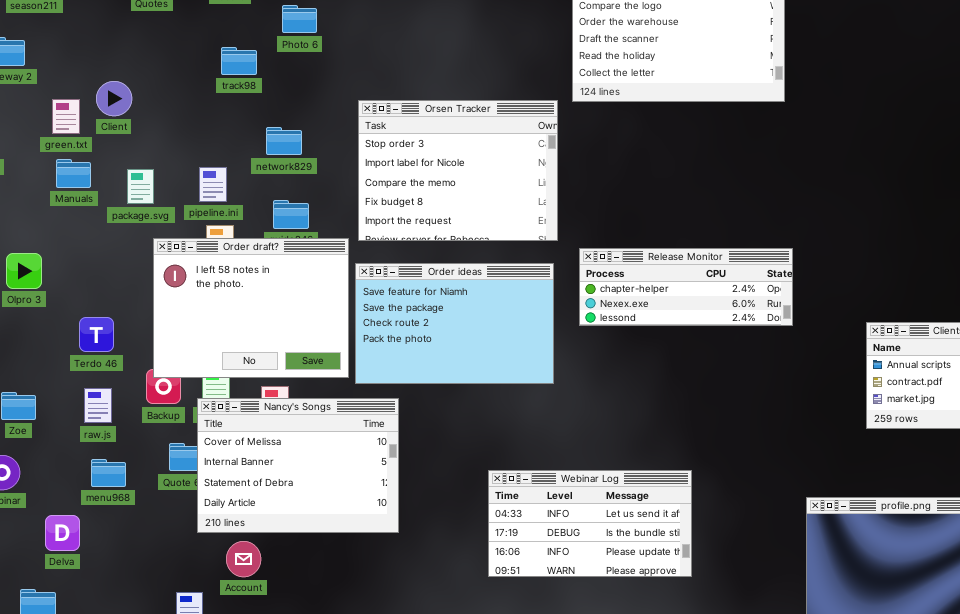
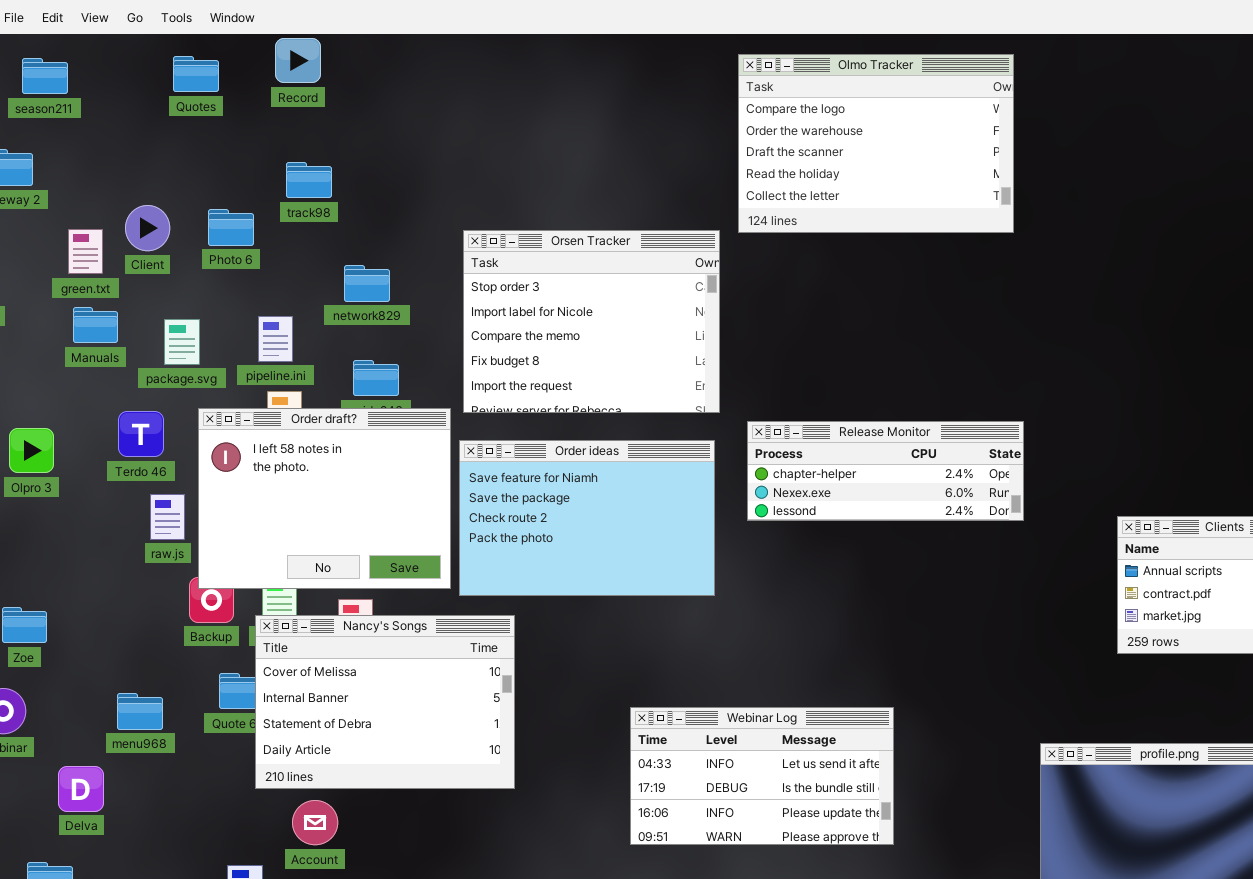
Photo 6: [282,5,317,33] -> [208,209,254,246], moved
Terdo 46: [79,317,114,352] -> [118,411,164,457], moved
raw.js: [84,388,112,423] -> [150,494,185,540], moved

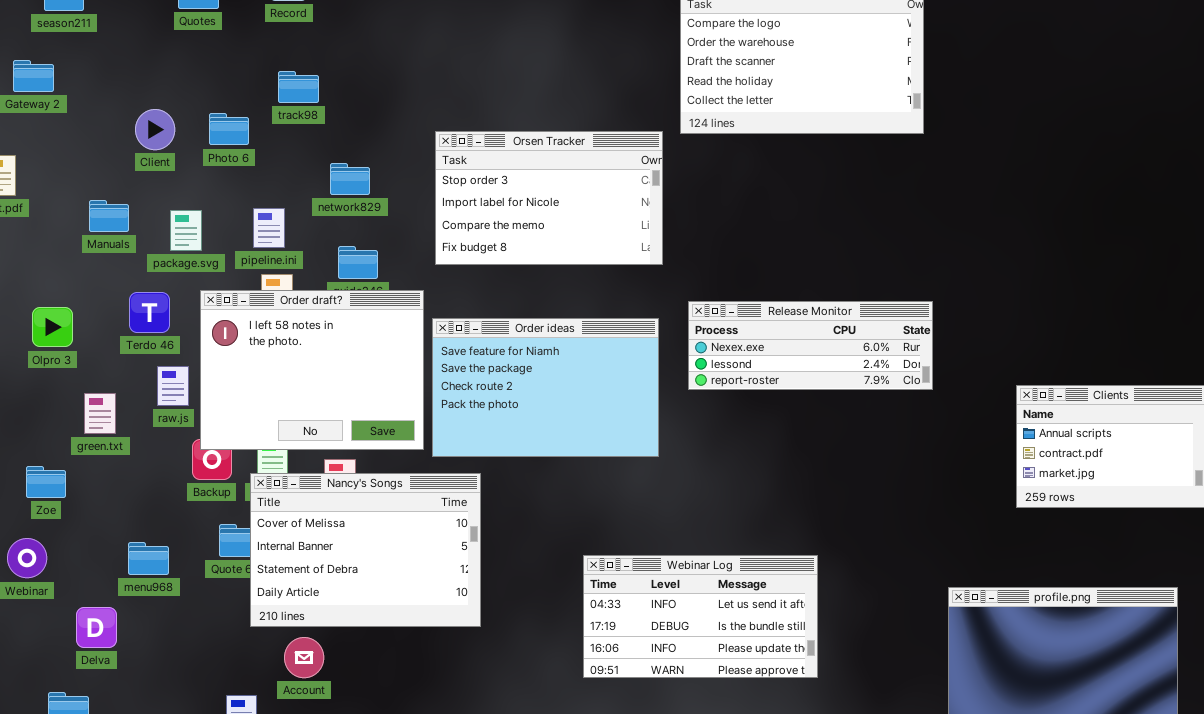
green.txt: [68,229,103,274] -> [84,393,116,434], moved
Orsen Tracker: [463,230,720,413] -> [435,131,663,265], resized
Release Monitor: [747,421,1024,521] -> [688,301,933,390], scrolled down 1 row

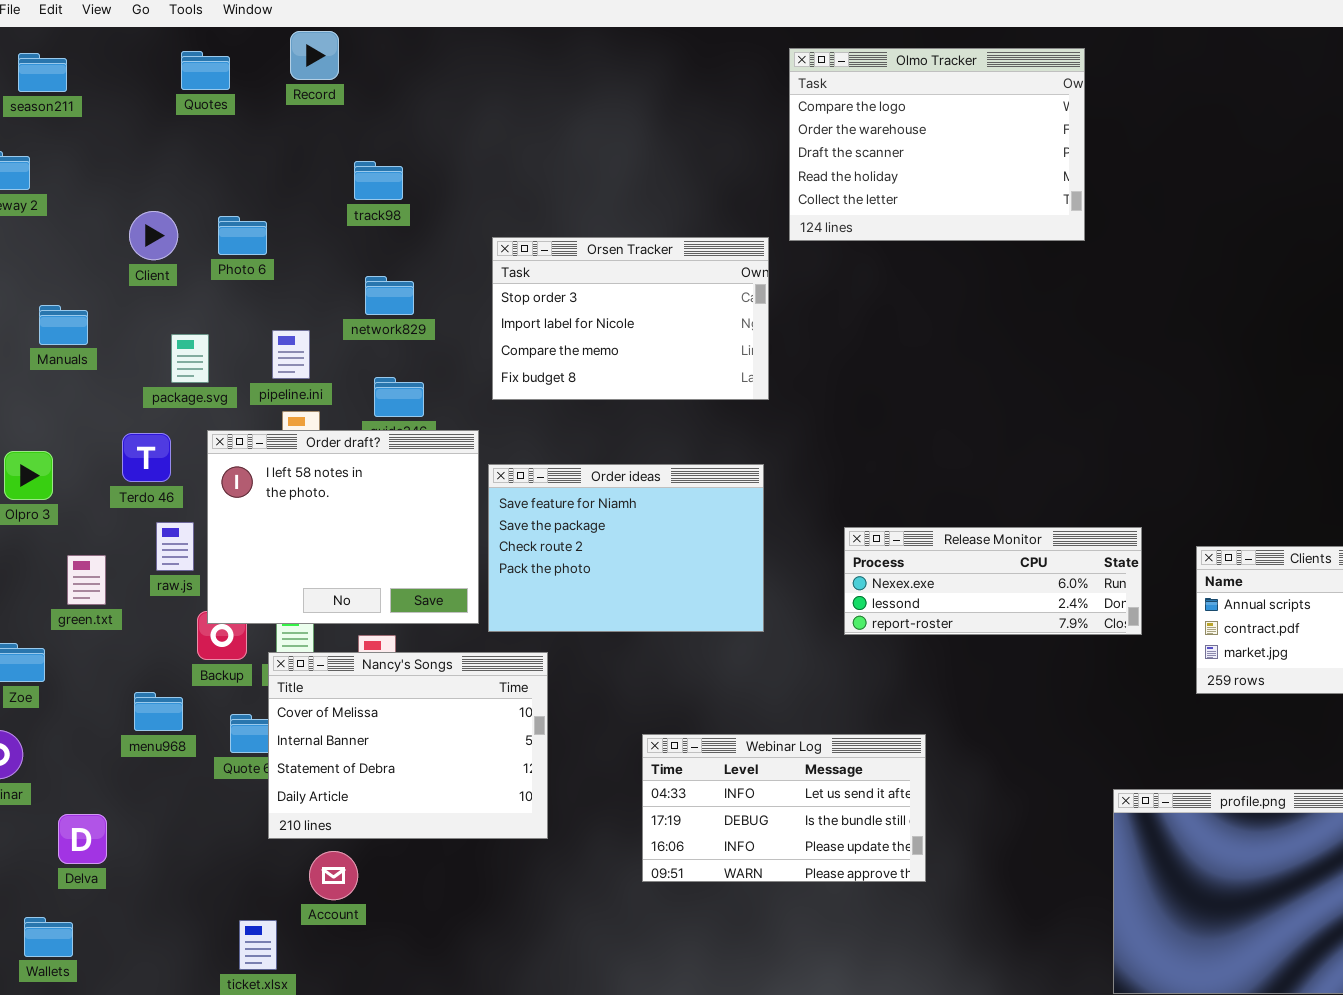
track98: [278,71,319,103] -> [354,161,403,200], moved
Manuals: [89,200,129,232] -> [39,305,88,345], moved
Release Monitor: [688,301,933,390] -> [844,527,1142,635], moved
menu968: [128,542,169,575] -> [134,692,183,731], moved
Webinar Log: [583,555,818,678] -> [642,734,926,882], moved

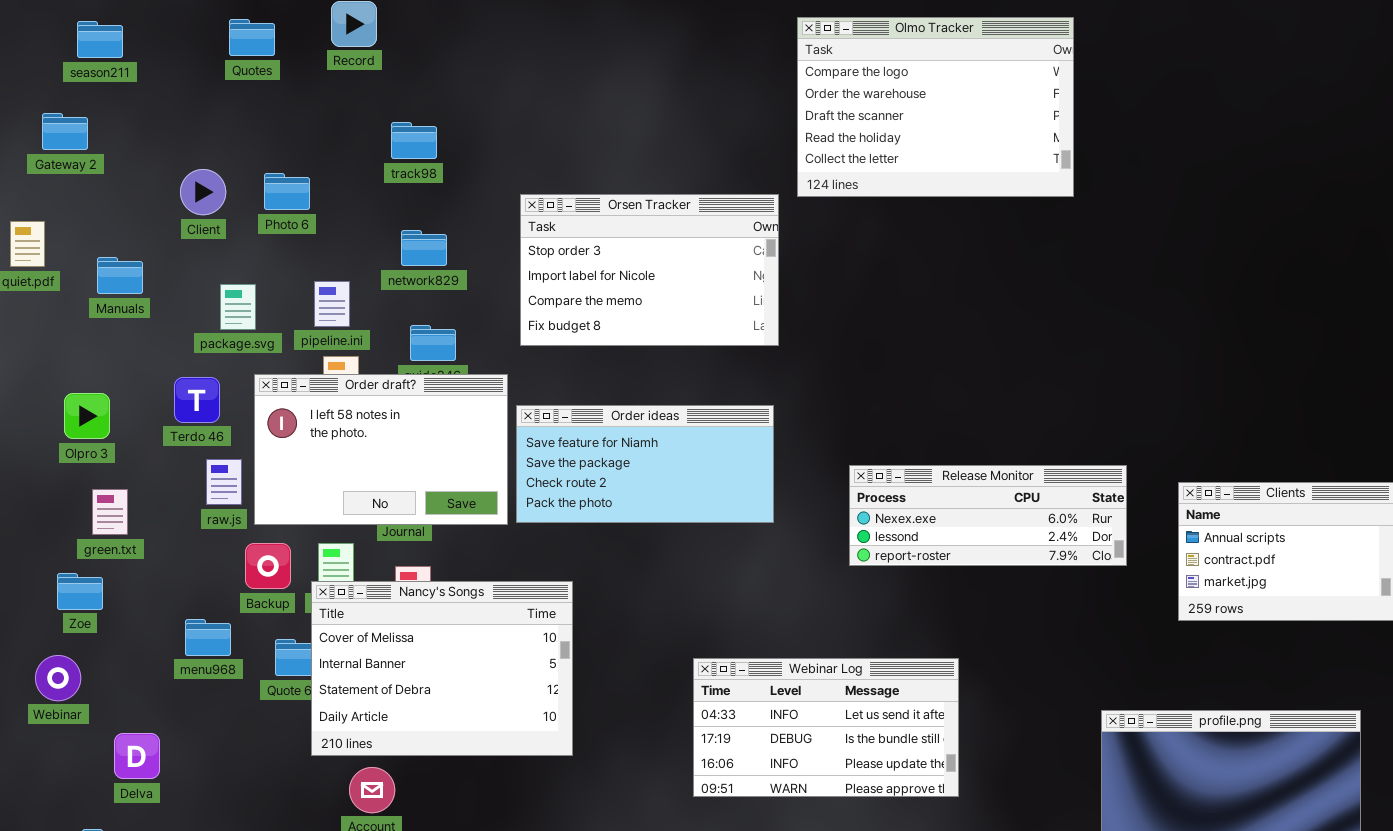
Order draft?: [207,430,479,624] -> [254,374,508,525], resized
Order ideas: [488,464,764,632] -> [516,405,774,523], resized
green.txt: [67,555,106,605] -> [92,489,128,535], moved
Webinar Log: [642,734,926,882] -> [693,658,959,797], moved

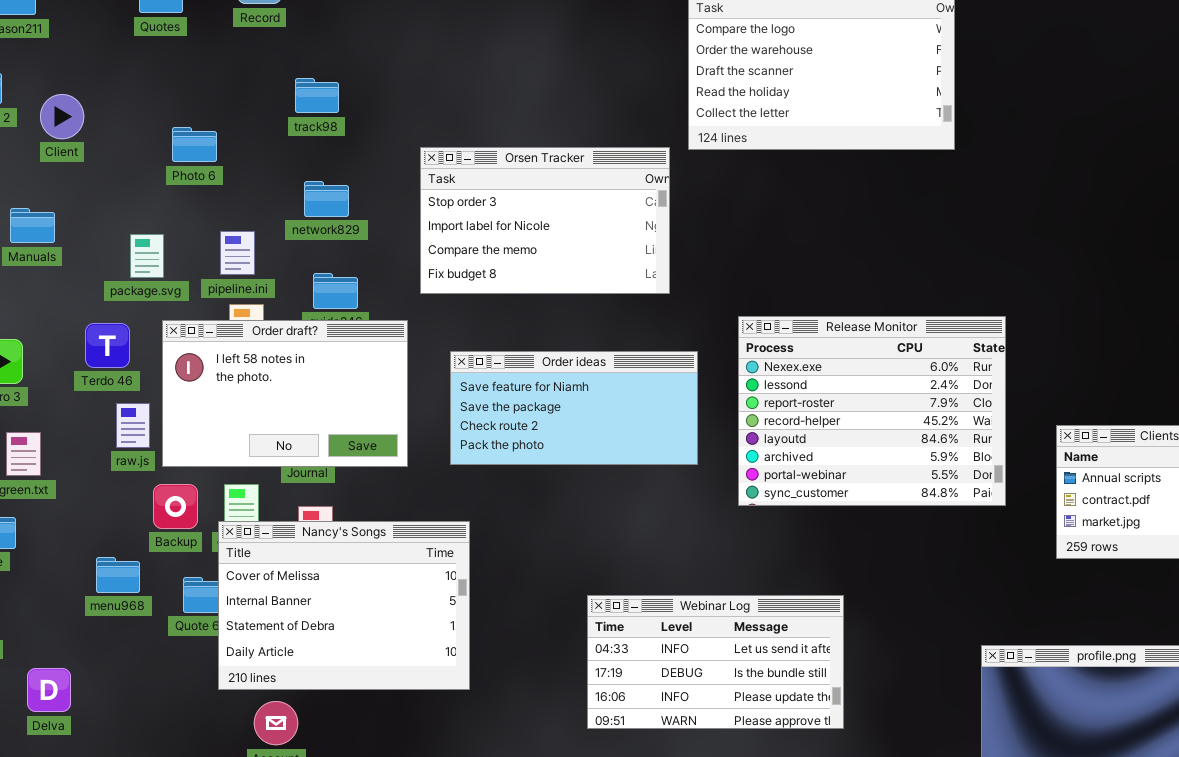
Client: [180,169,226,215] -> [40,94,84,139], moved
Order ideas: [516,405,774,523] -> [450,351,698,465], moved
Release Monitor: [849,465,1127,566] -> [738,316,1006,506], resized

